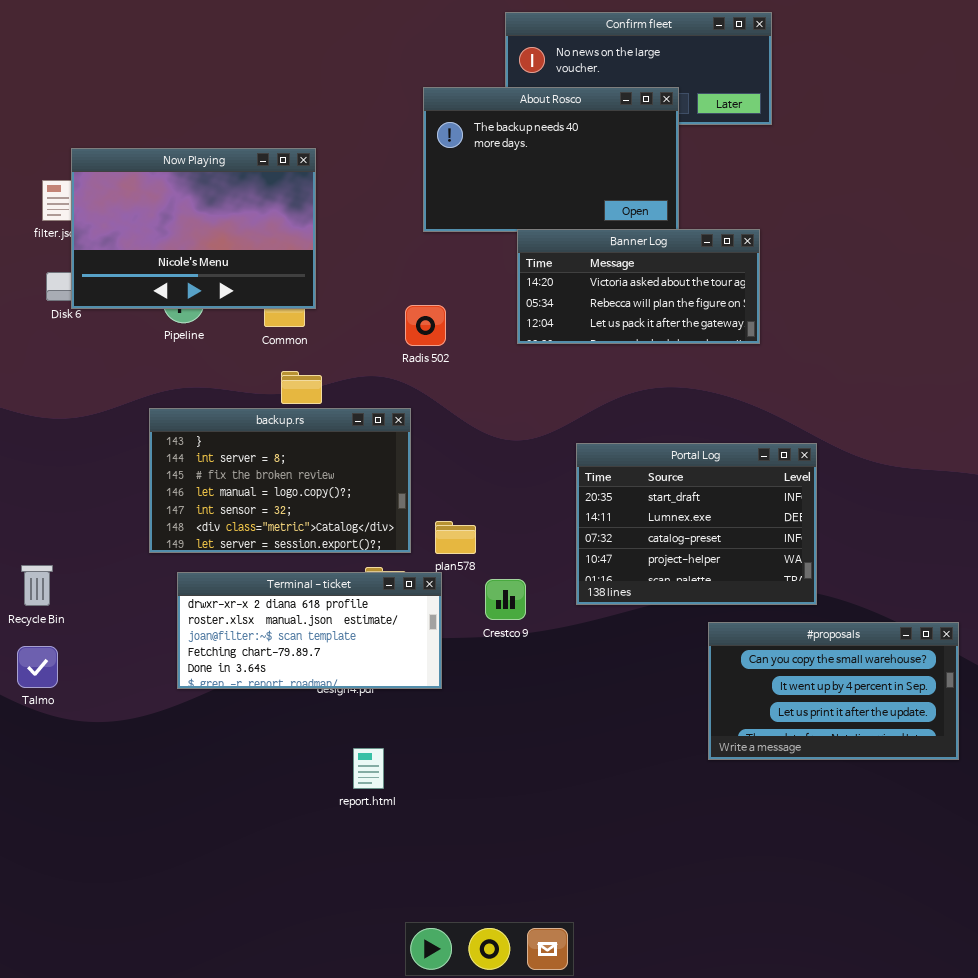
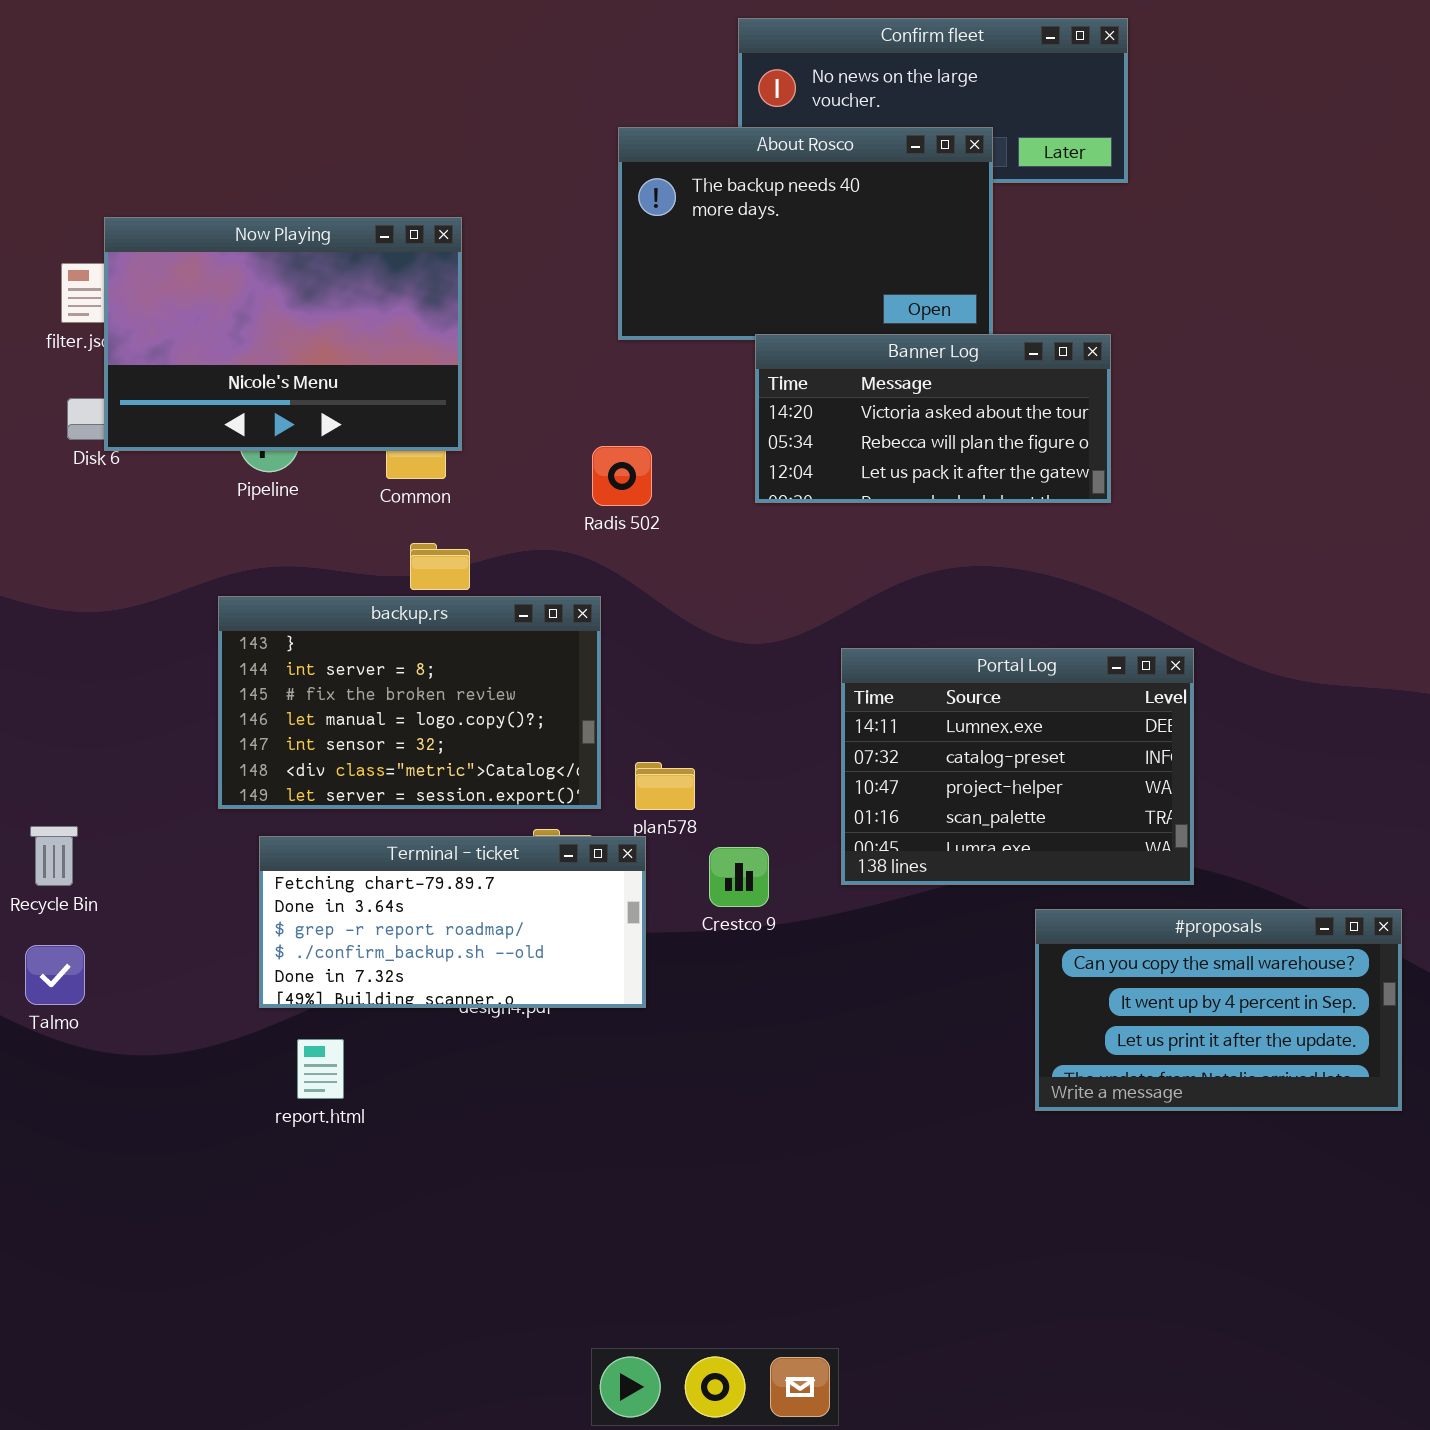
Portal Log: [576,443,817,605] -> [841,648,1194,885], scrolled down 1 row
Terminal - ticket: [177,572,442,689] -> [259,836,646,1008], scrolled down 3 rows
report.html: [353,748,384,789] -> [297,1039,344,1099], moved

